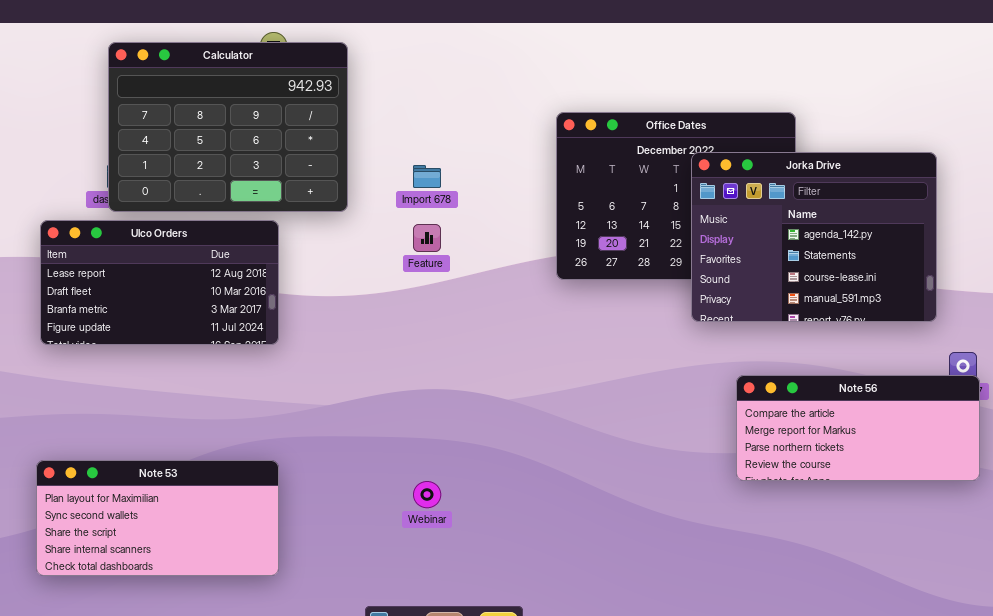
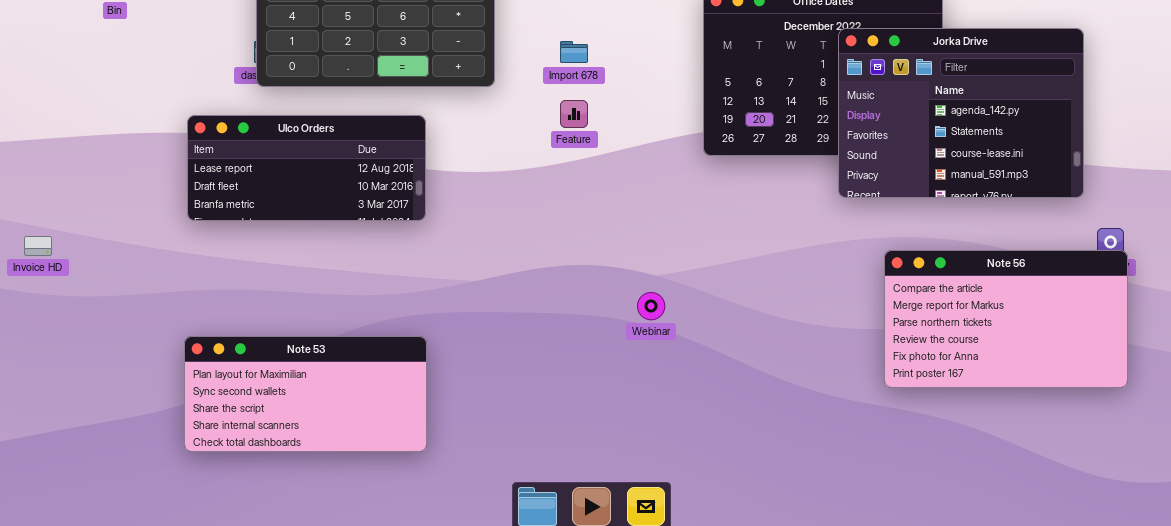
Ulco Orders: [40,220,279,345] -> [187,115,426,221], resized
Note 56: [736,375,980,481] -> [884,250,1128,388], resized
Webinar: [413,481,441,508] -> [637,292,665,320], moved

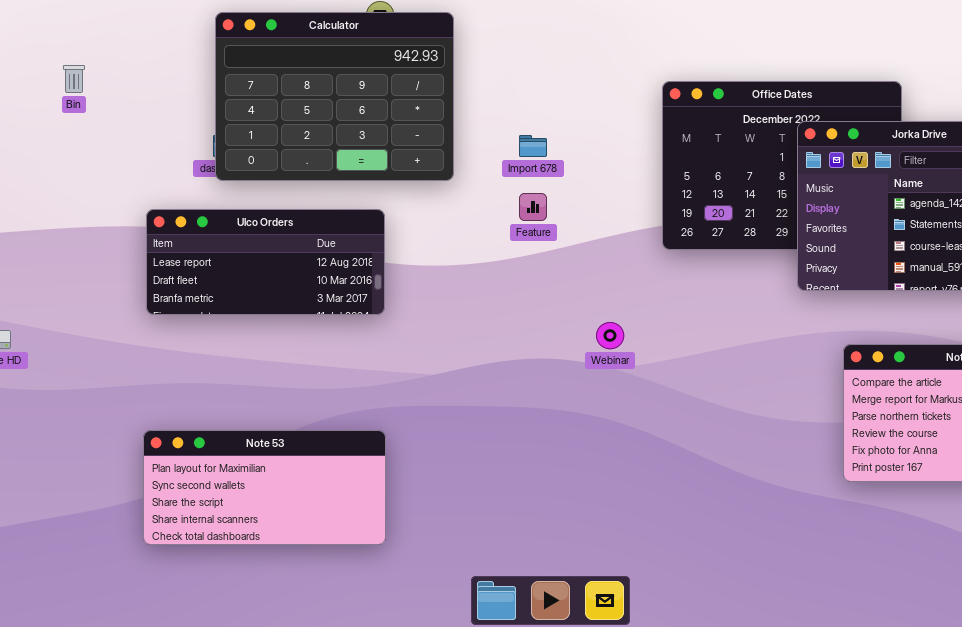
Webinar: [637,292,665,320] -> [596,322,624,349], moved

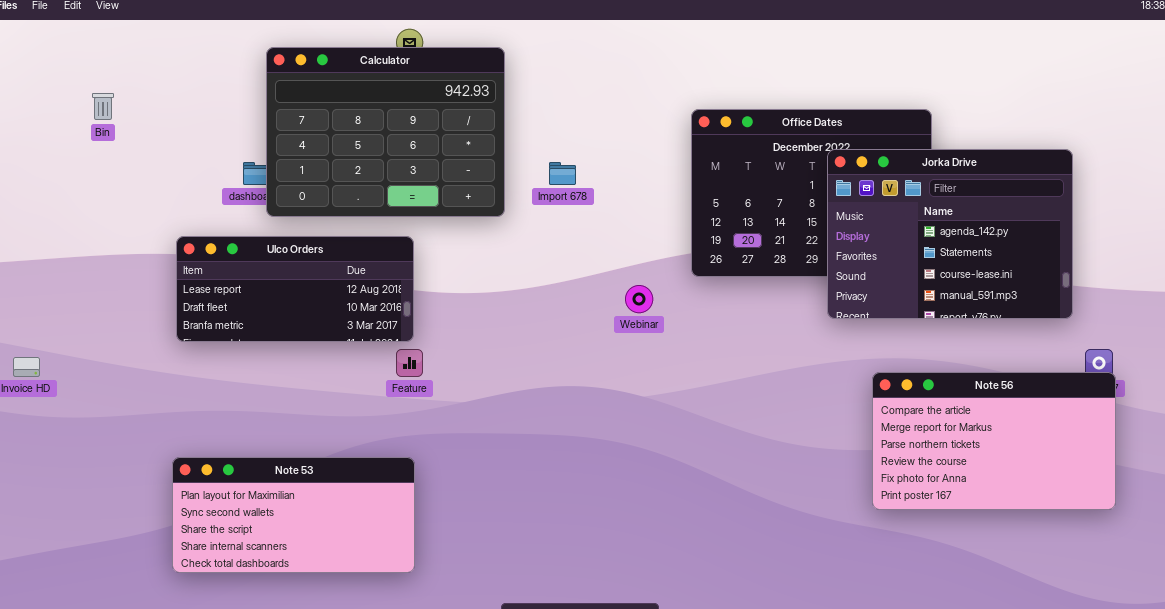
Calculator: [215,12,454,181] -> [266,47,505,217], moved
Feature: [519,193,547,221] -> [396,349,423,377], moved
Webinar: [596,322,624,349] -> [625,285,653,313], moved

